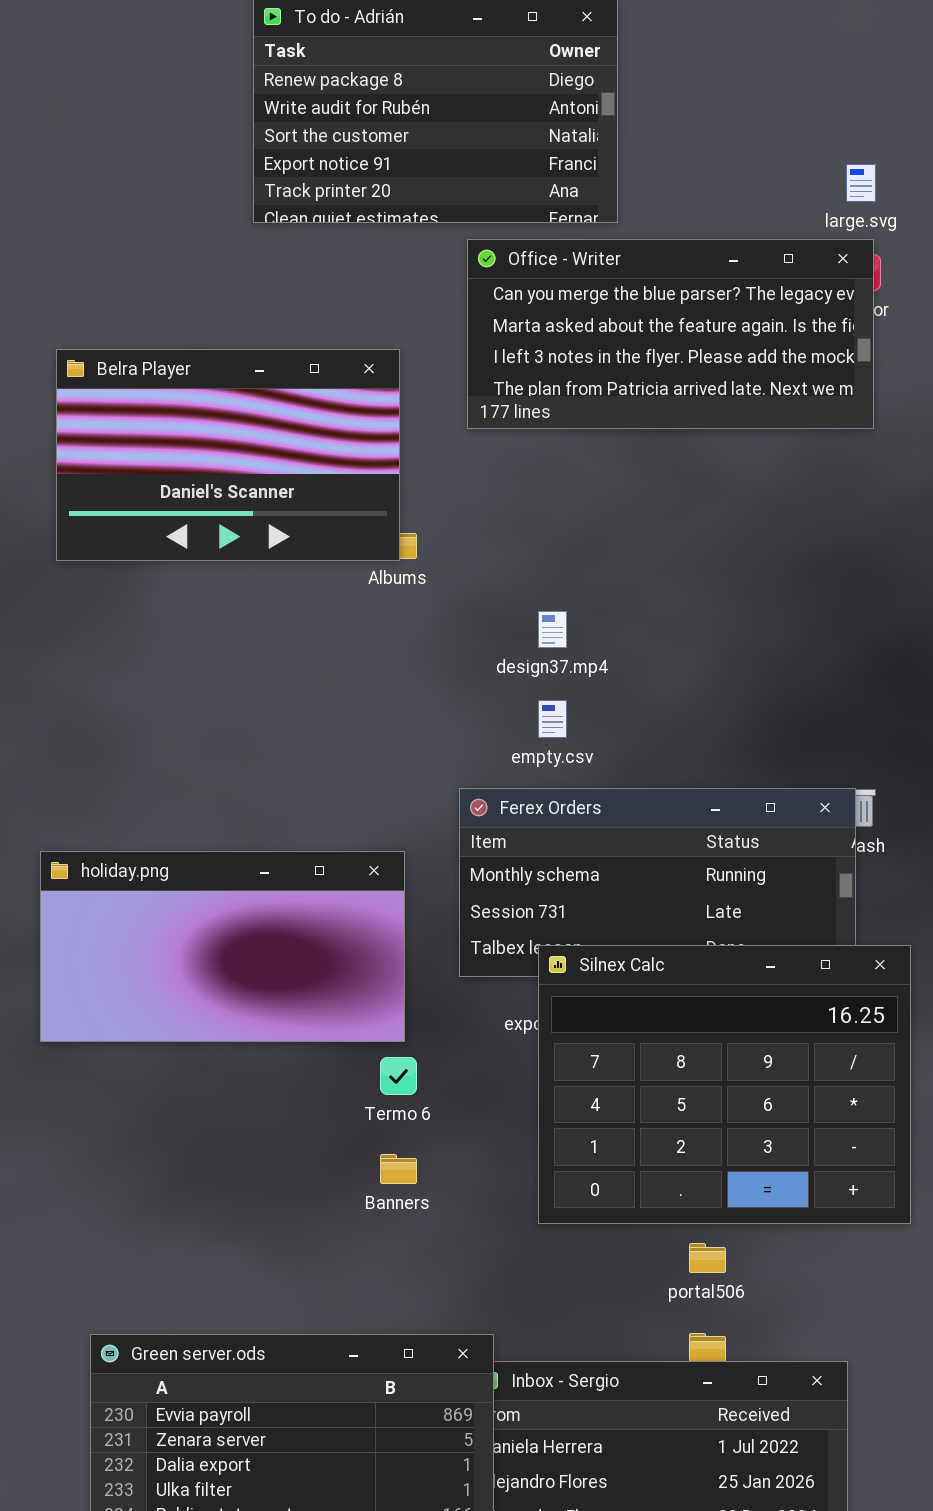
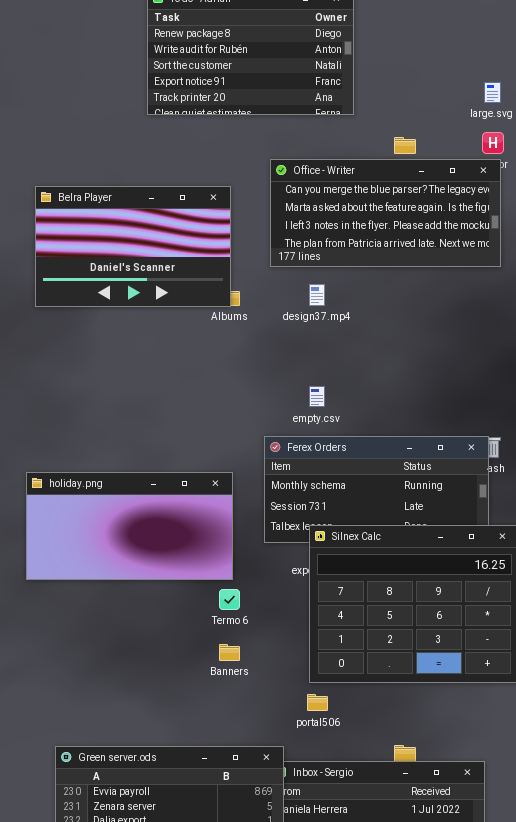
Office - Writer: [467,239,874,429] -> [270,159,501,267], moved
design37.mp4: [538,611,567,648] -> [309,284,325,306], moved
portal506: [689,1243,726,1273] -> [307,694,328,711], moved

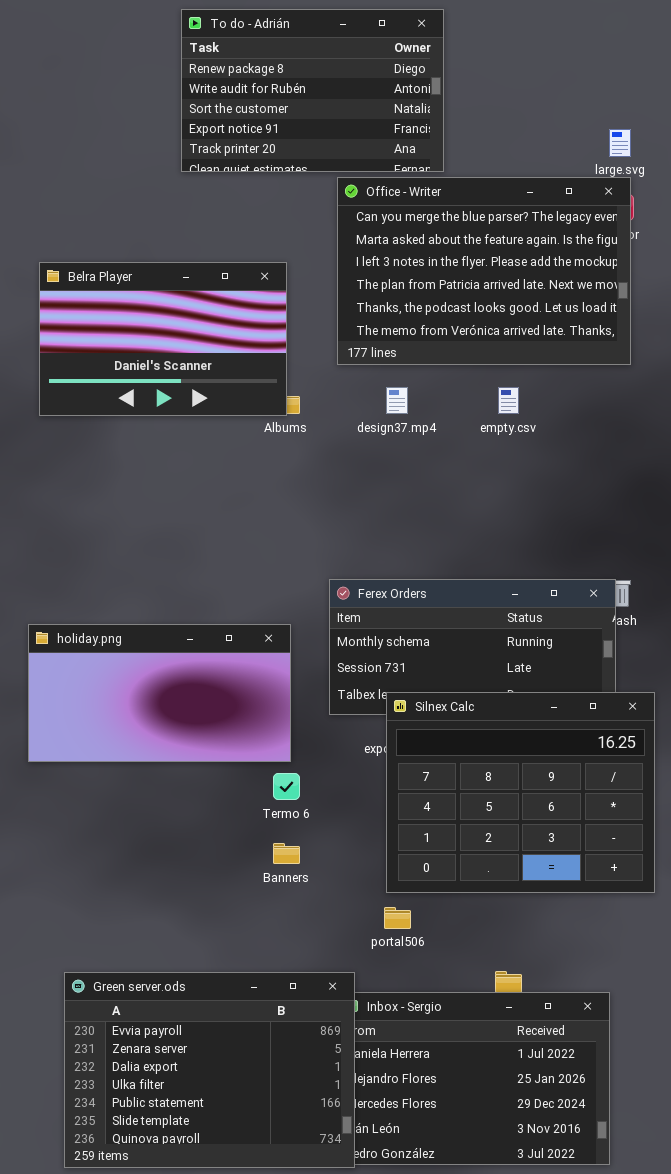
Office - Writer: [270,159,501,267] -> [337,177,631,365], resized
empty.csv: [309,386,325,407] -> [498,387,519,414], moved

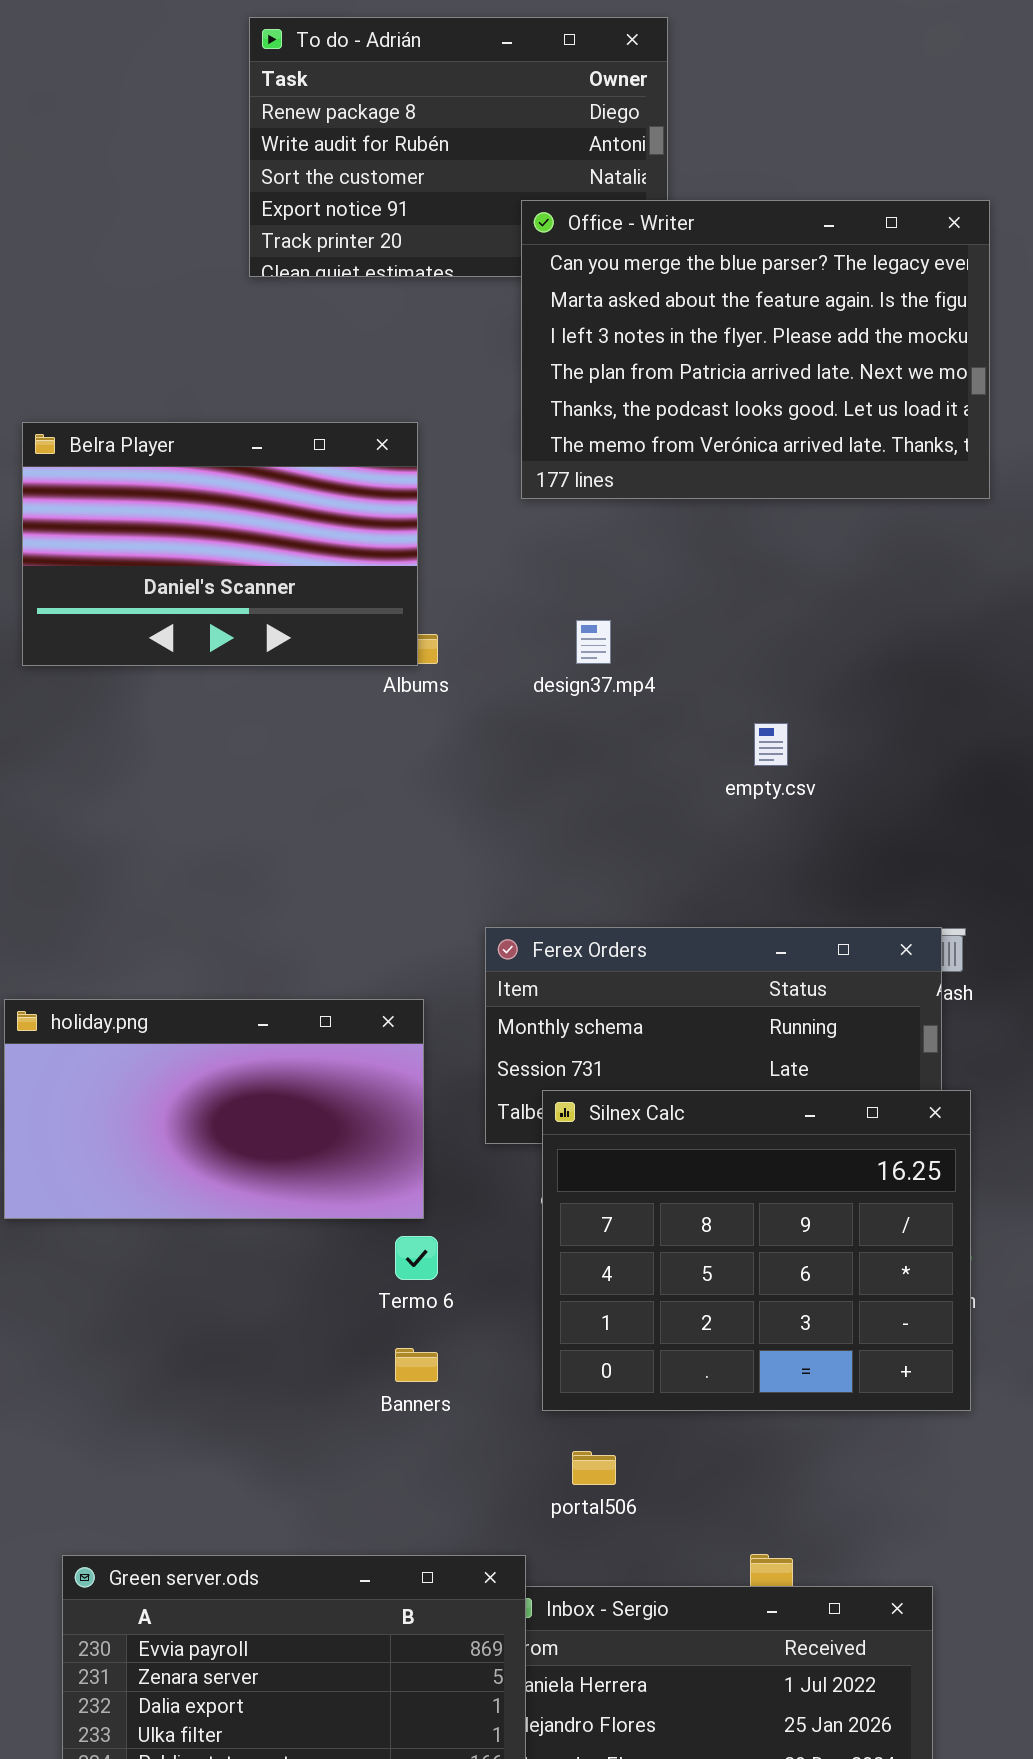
Office - Writer: [337,177,631,365] -> [521,200,990,499], moved
empty.csv: [498,387,519,414] -> [754,723,788,766], moved
Silnex Calc: [386,692,655,893] -> [542,1090,971,1411], moved

